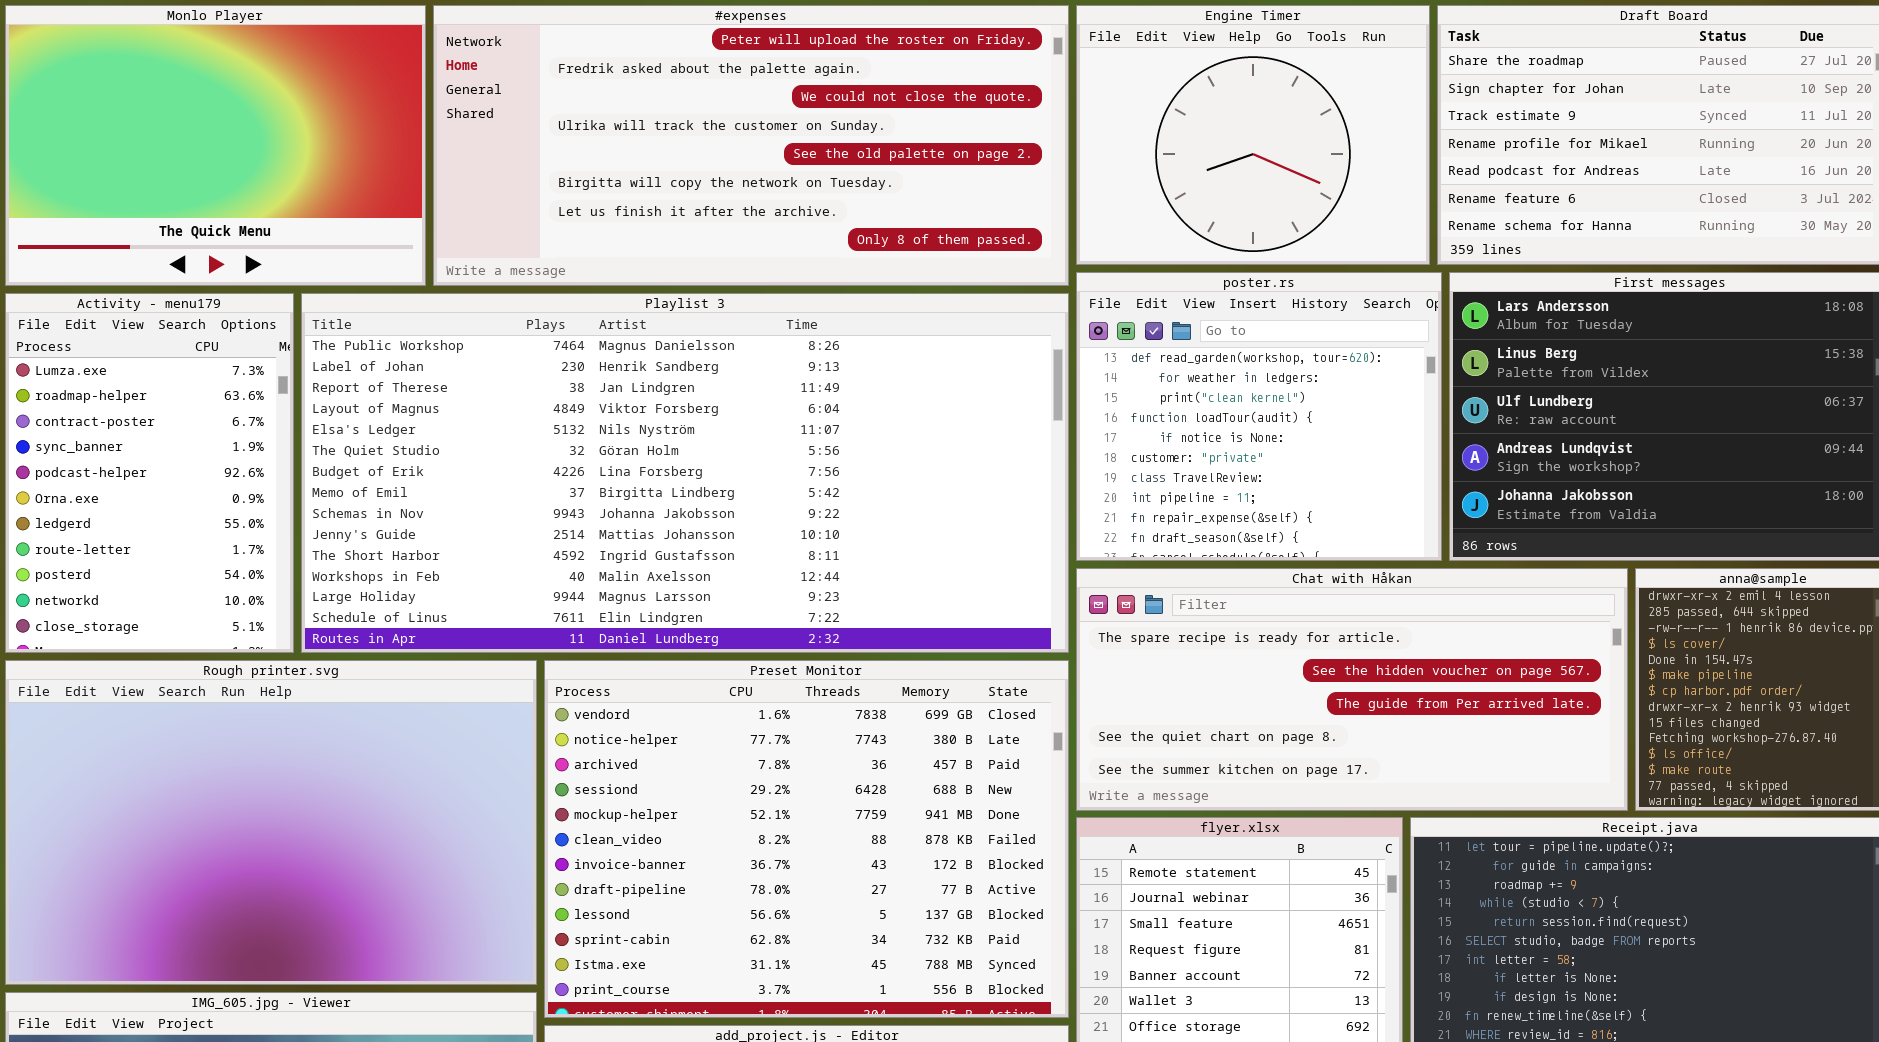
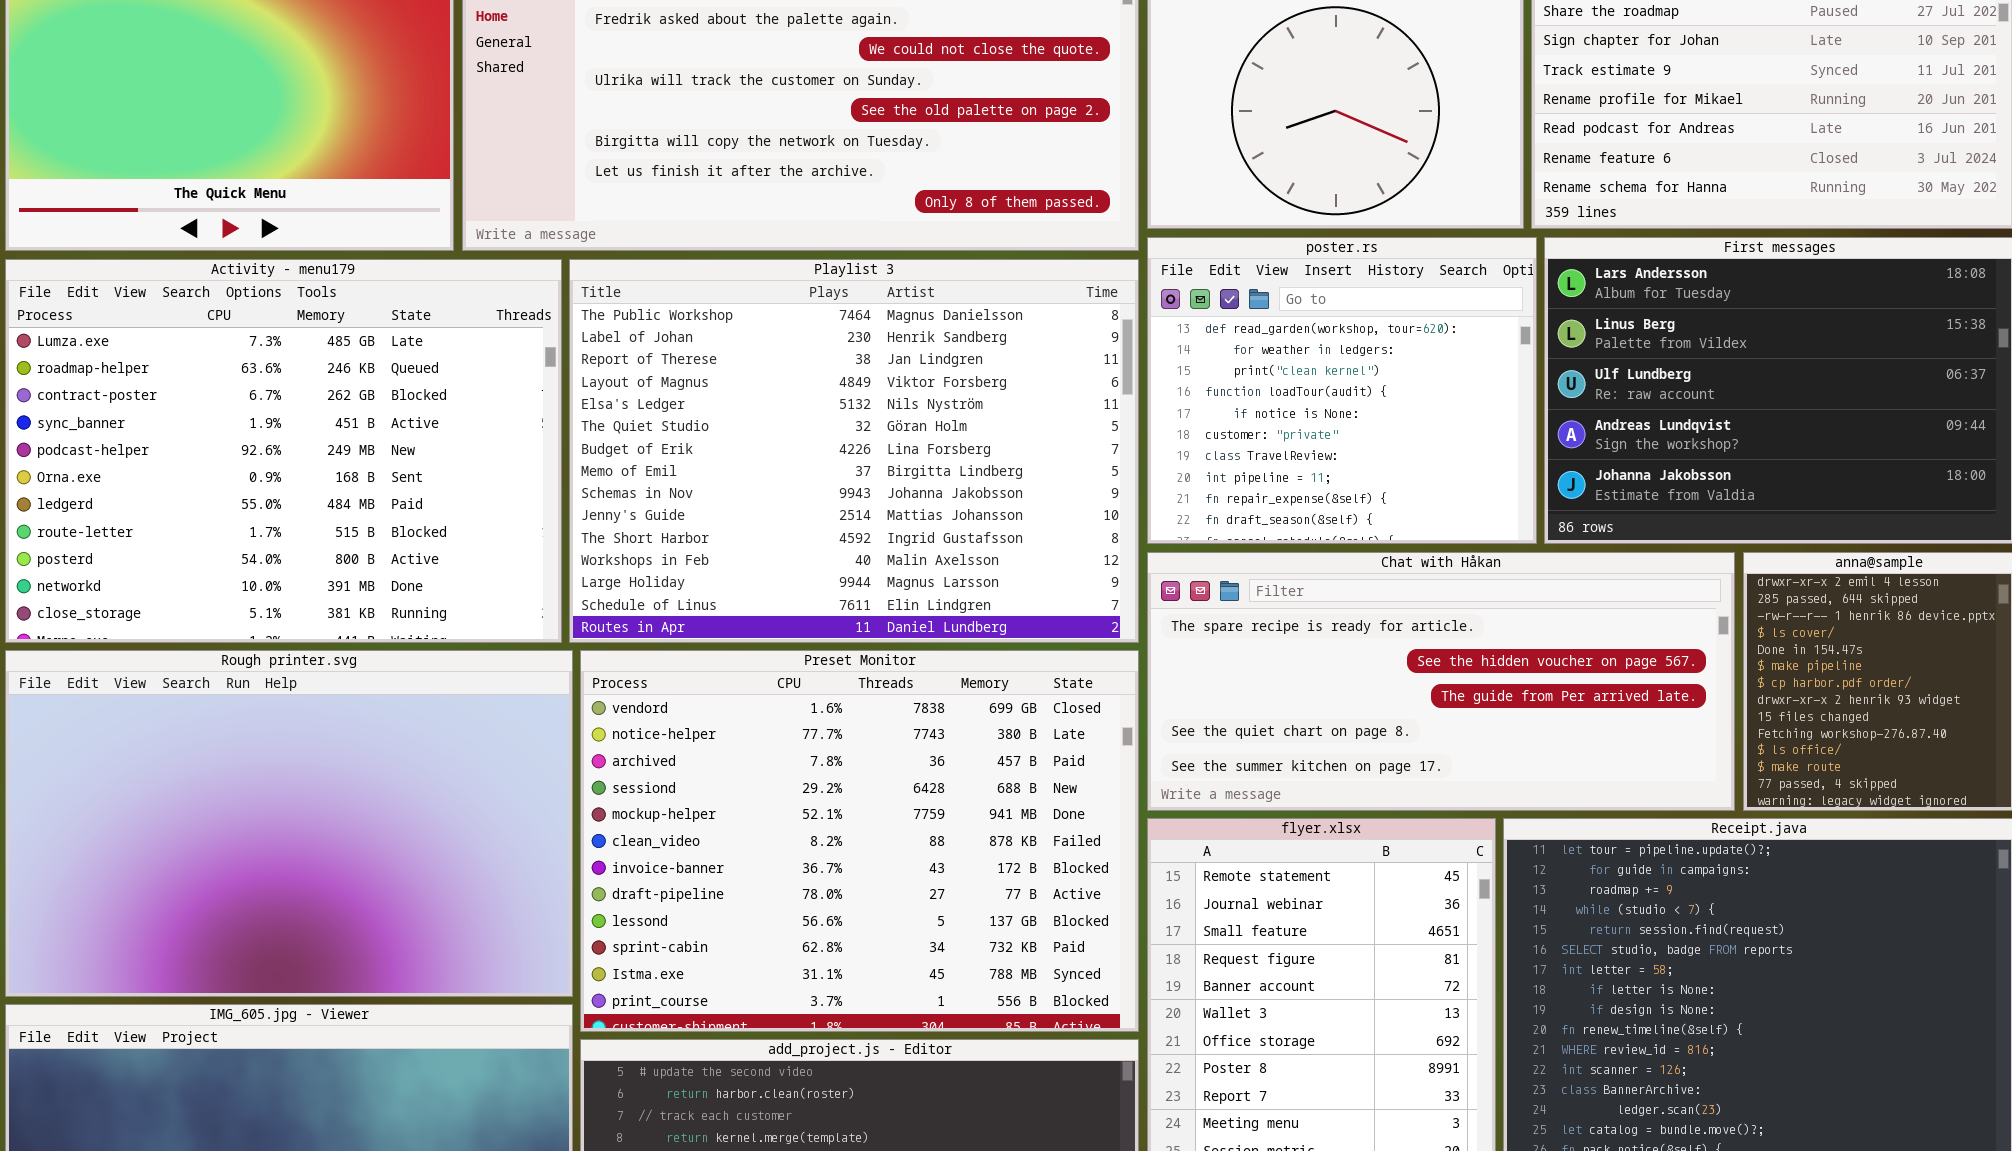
Activity - menu179: [5,293,294,653] -> [5,259,562,643], resized
Playlist 3: [301,293,1069,653] -> [569,259,1139,643], resized

